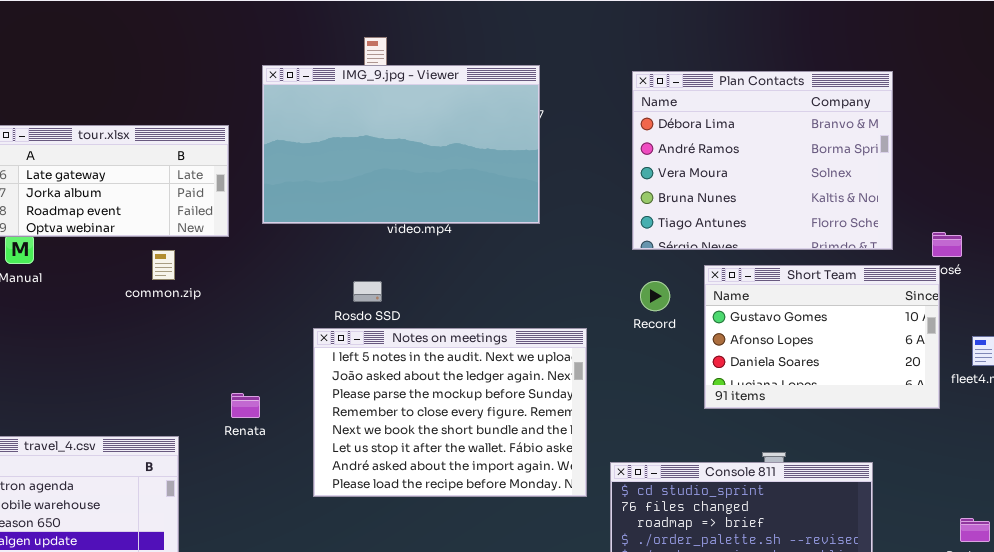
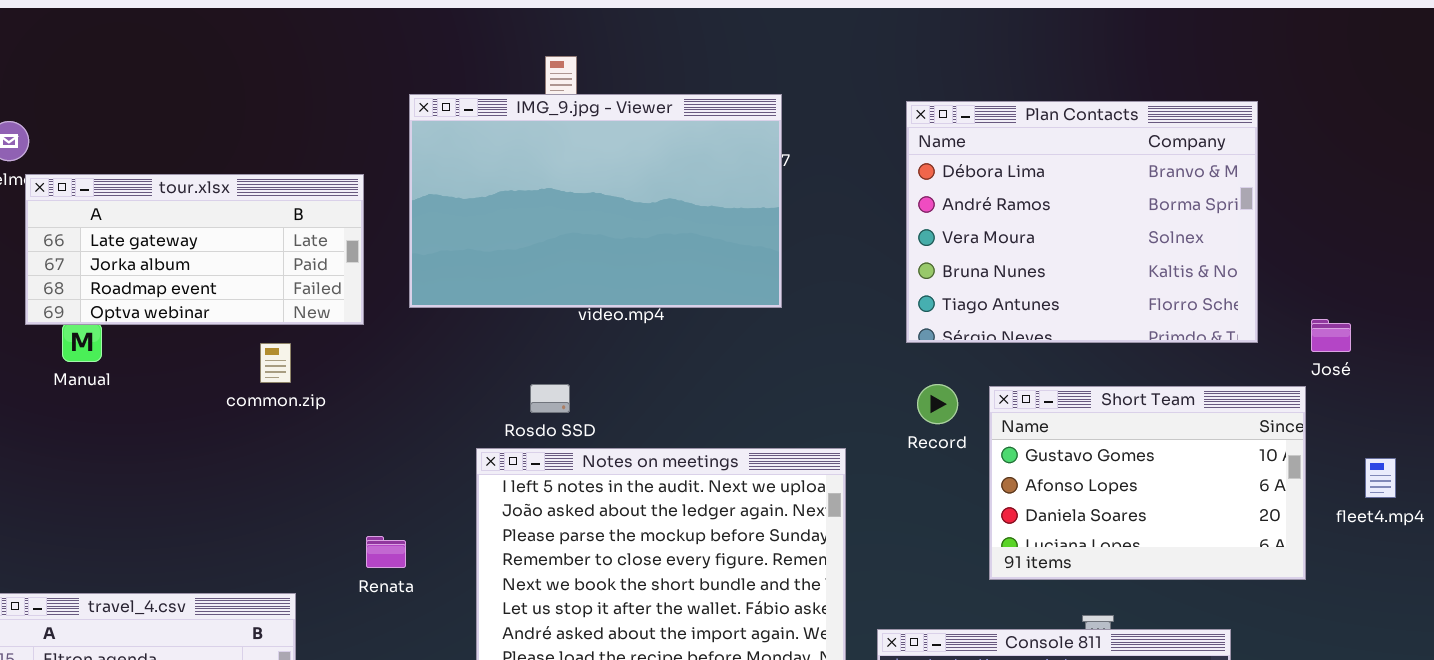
Short Team: [704,265,940,409] -> [989,386,1306,580], moved

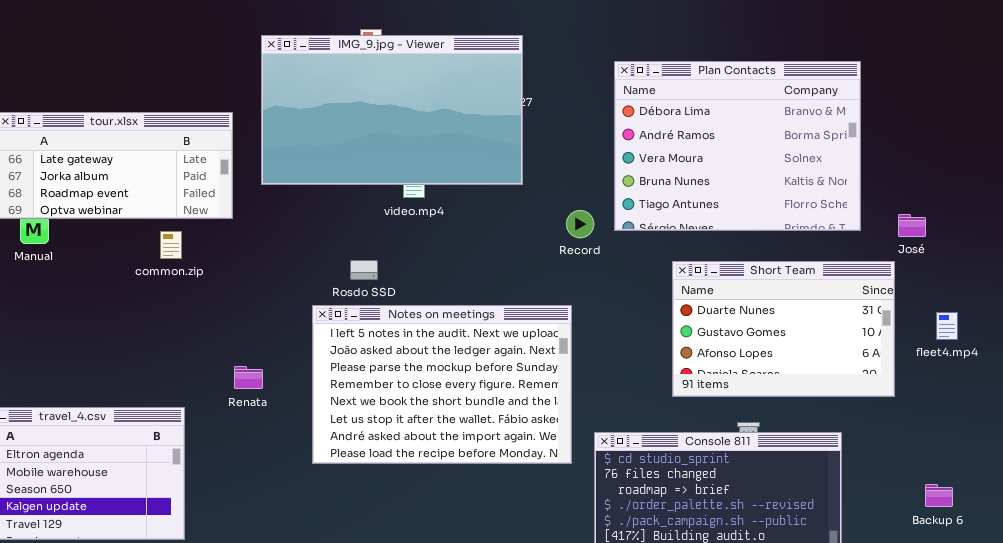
IMG_9.jpg - Viewer: [409,94,782,308] -> [261,35,523,185], moved
Record: [917,384,958,424] -> [566,210,594,238], moved
Short Team: [989,386,1306,580] -> [672,261,895,397], scrolled up 1 row

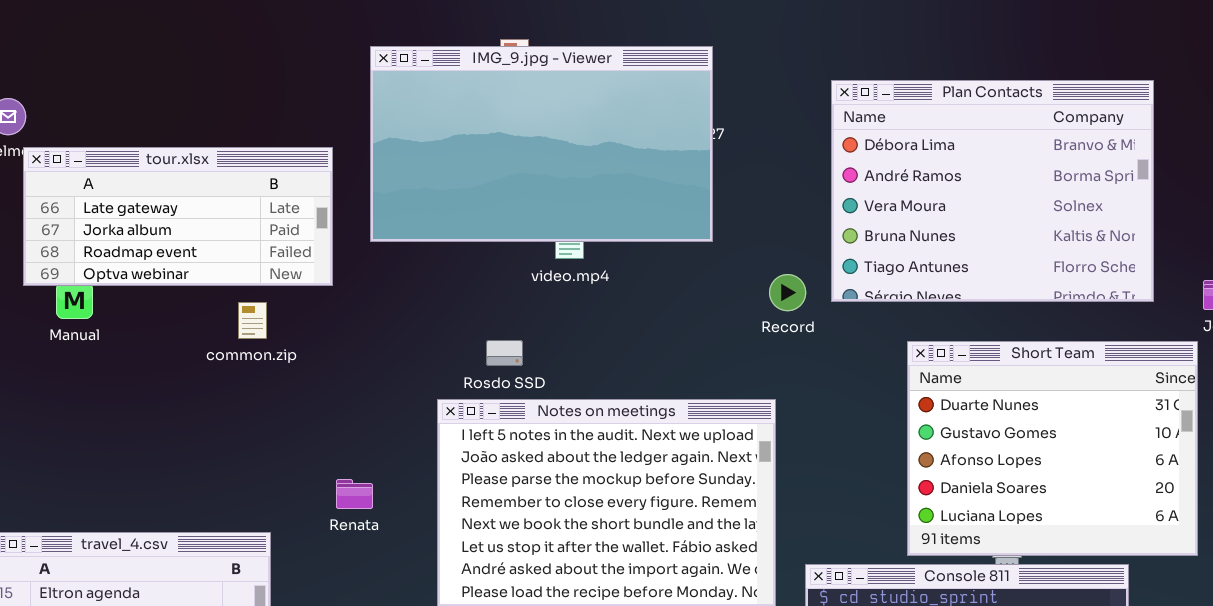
Short Team: [672,261,895,397] -> [907,341,1198,556], resized

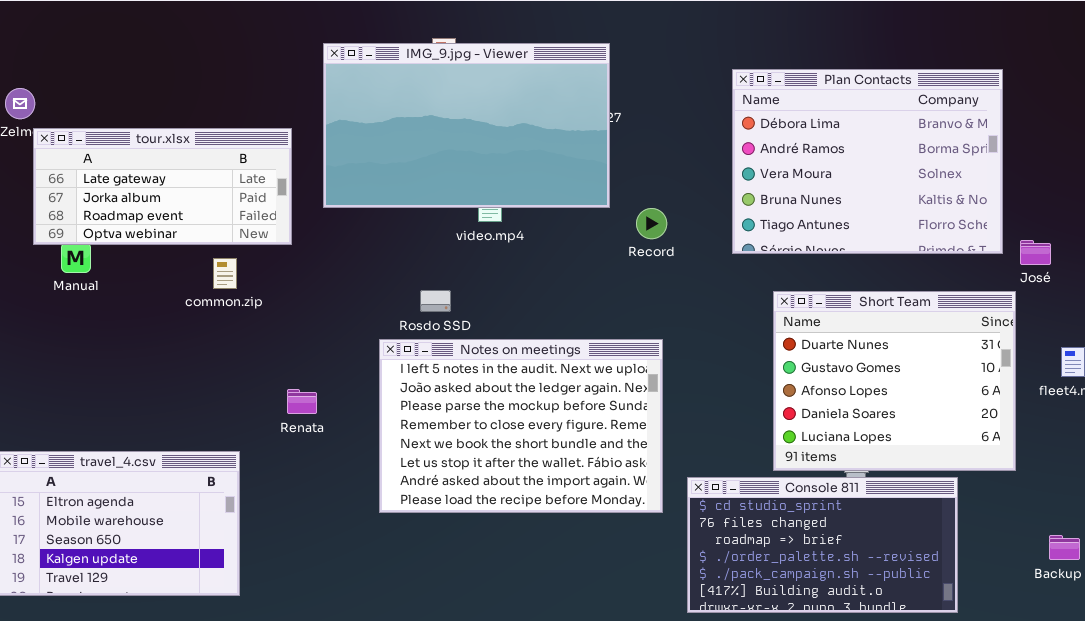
Plan Contacts: [831,80,1154,302] -> [732,69,1003,254], moved
Record: [769,274,806,311] -> [636,208,667,239], moved
Renata: [336,479,373,509] -> [287,389,317,414], moved

